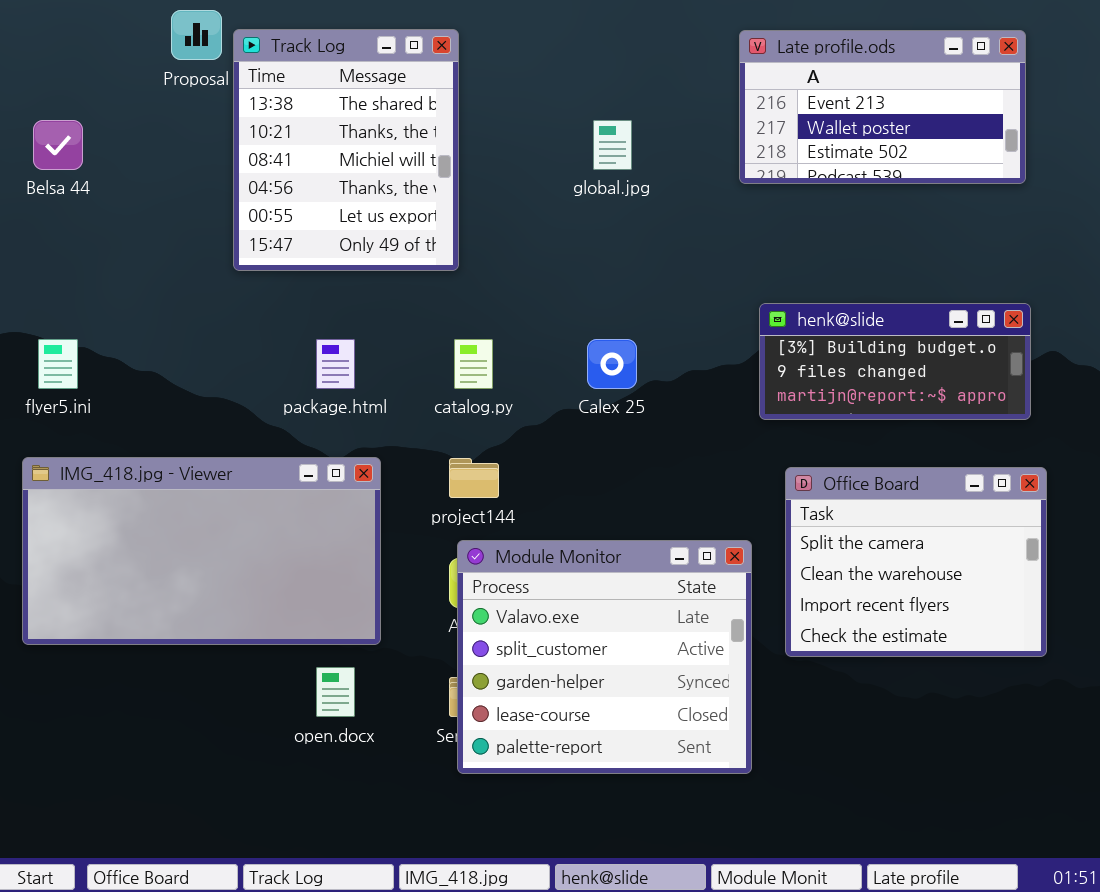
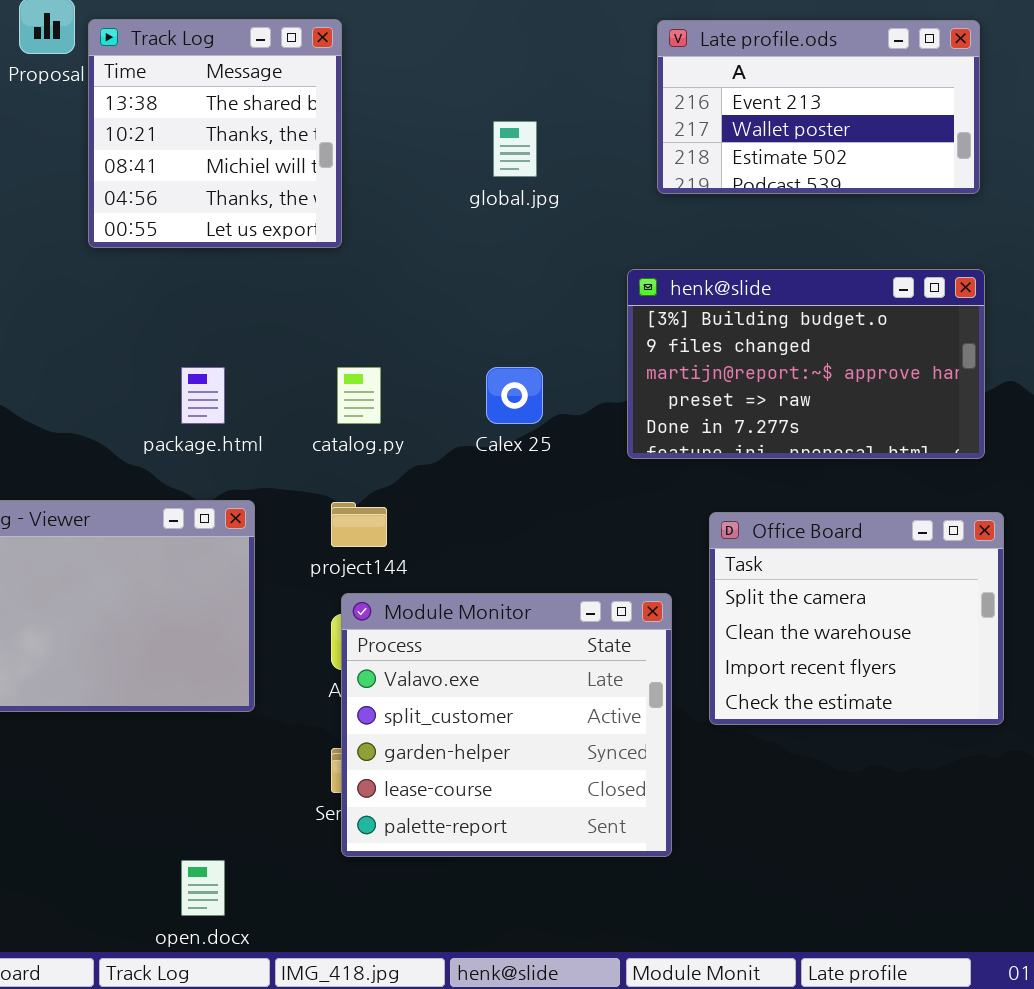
Track Log: [233,29,459,271] -> [88,19,342,248], resized
henk@slide: [759,303,1031,420] -> [627,269,985,459], resized
open.docx: [316,667,355,717] -> [181,860,225,916], moved

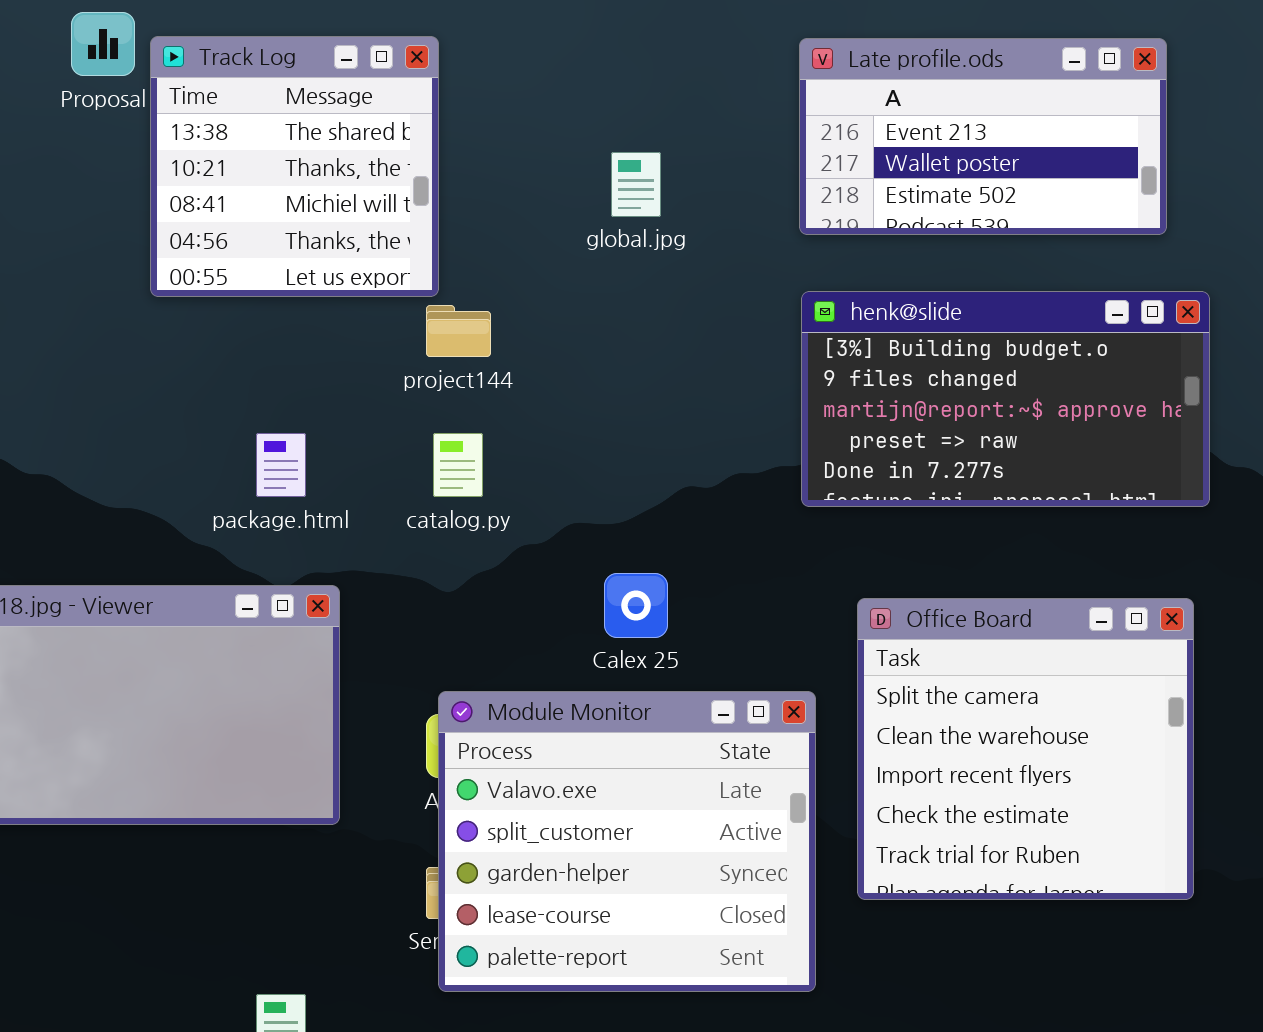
henk@slide: [627,269,985,459] -> [801,291,1210,507], moved
Calex 25: [486,367,543,424] -> [604,573,668,638], moved
project144: [331,502,387,547] -> [426,305,491,357], moved
Office Board: [709,512,1004,725] -> [857,598,1194,900], resized

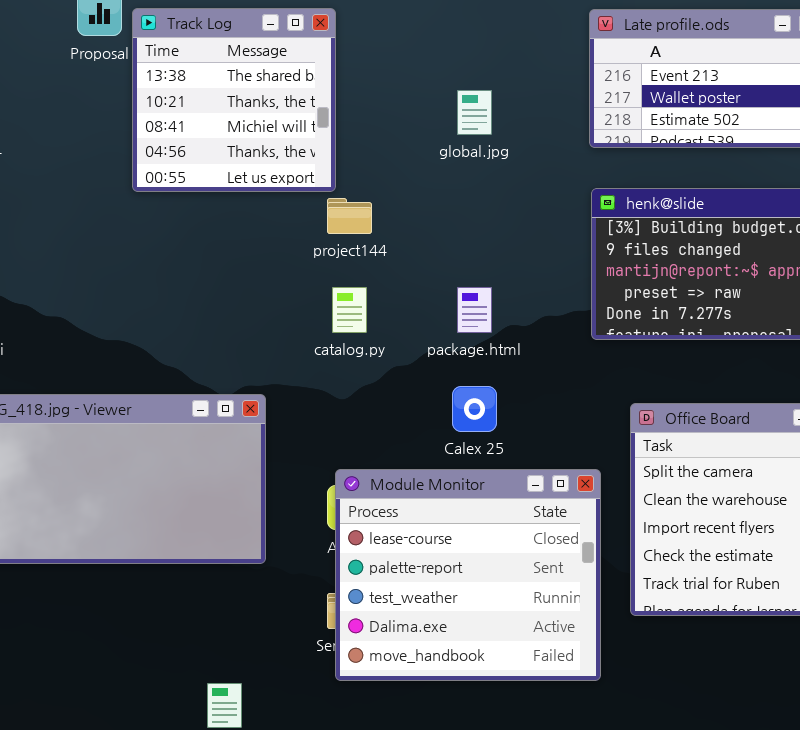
package.html: [256,433,306,497] -> [457,287,492,333], moved
Module Monitor: [438,691,816,992] -> [335,469,601,681], scrolled down 3 rows

